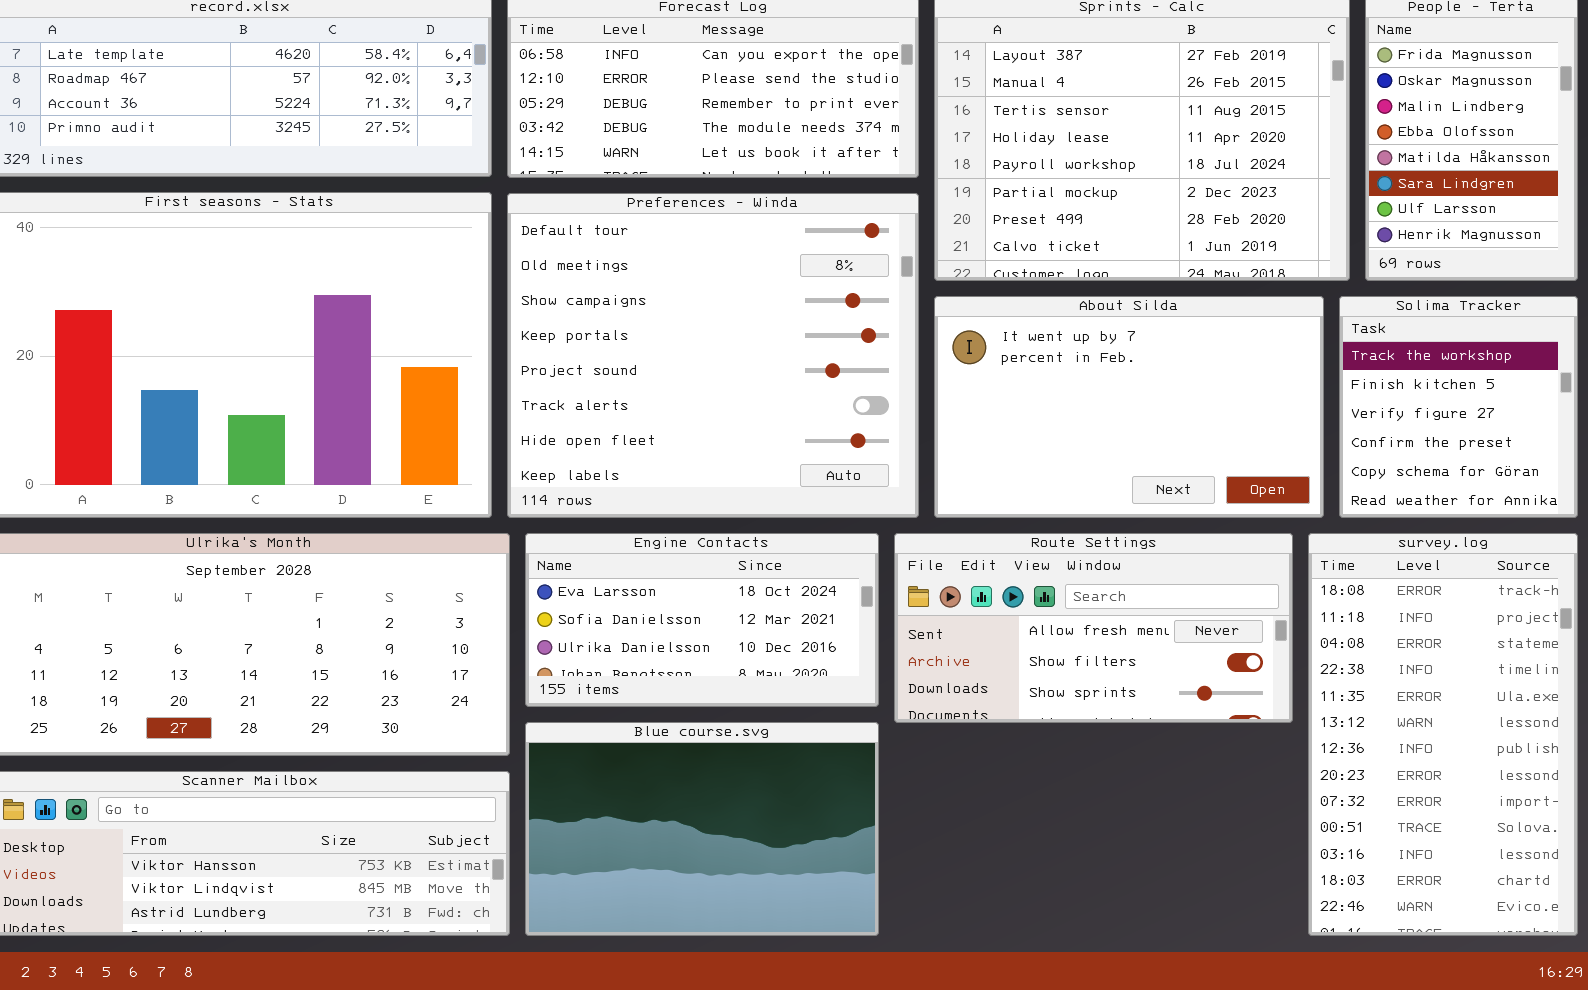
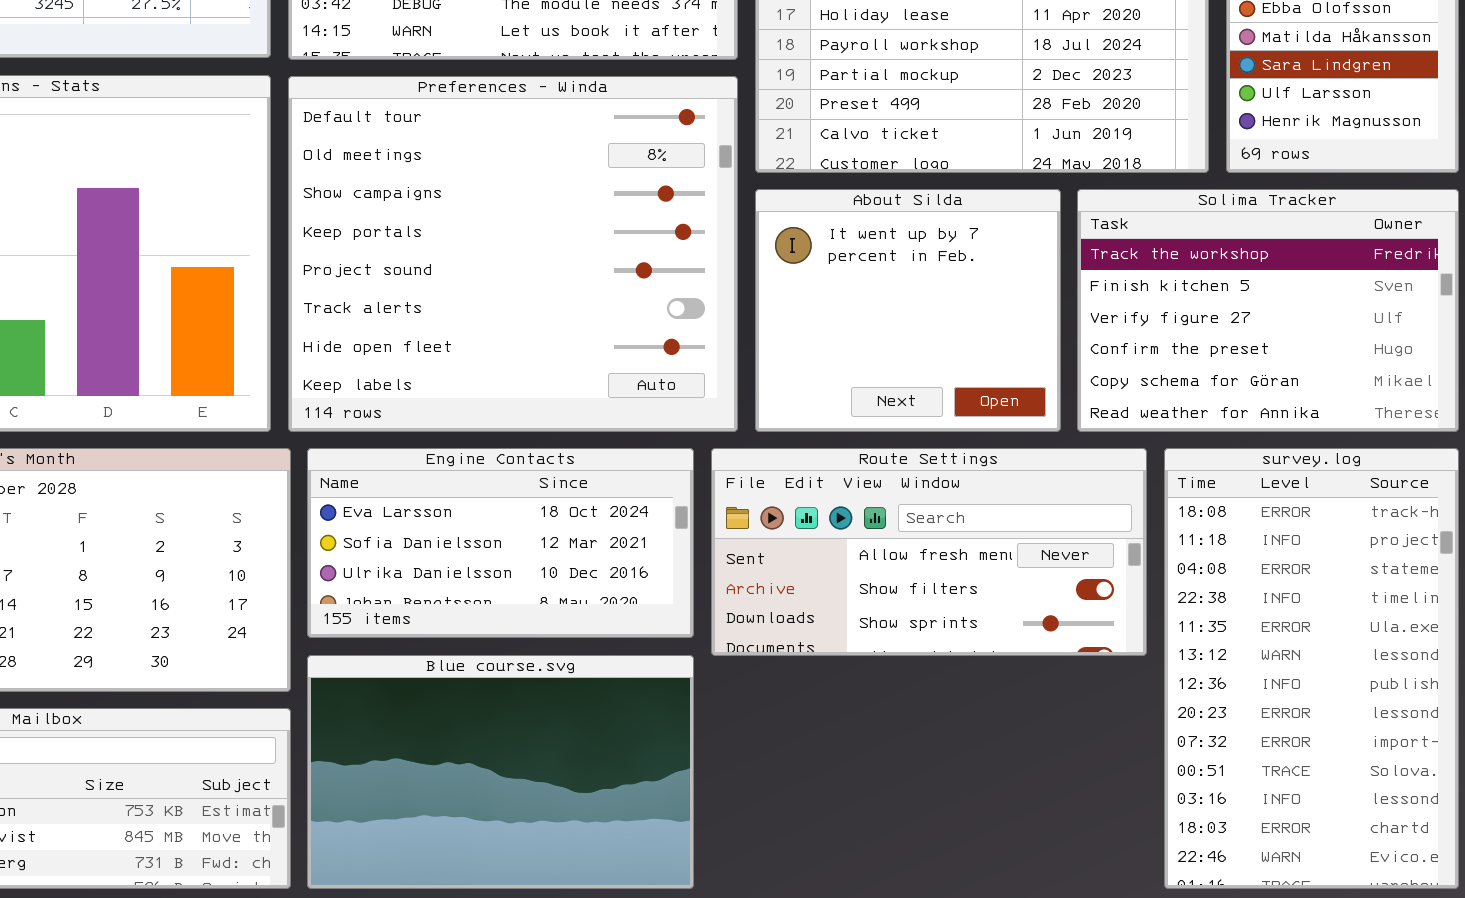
About Silda: [934,296,1324,518] -> [755,189,1061,432], resized
Solima Tracker: [1339,296,1578,518] -> [1077,189,1459,432], resized

